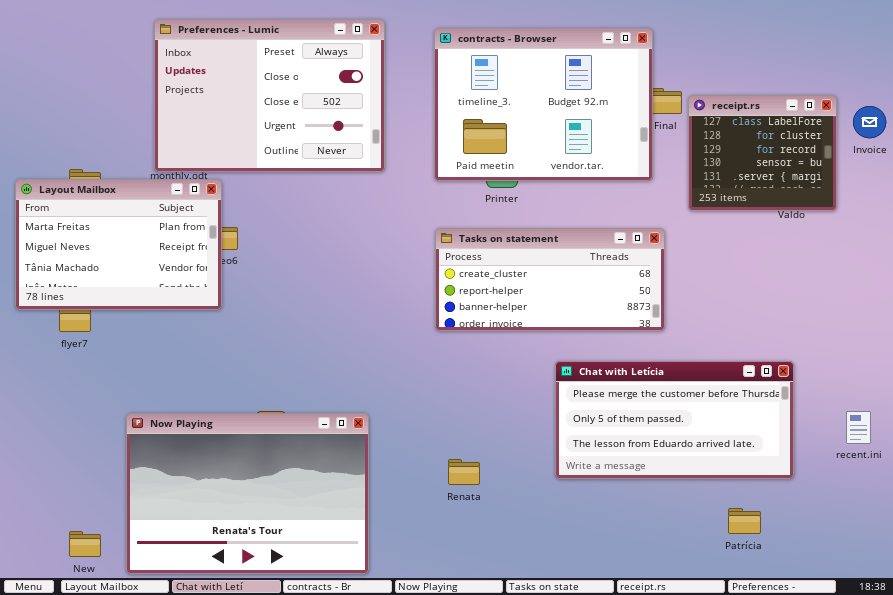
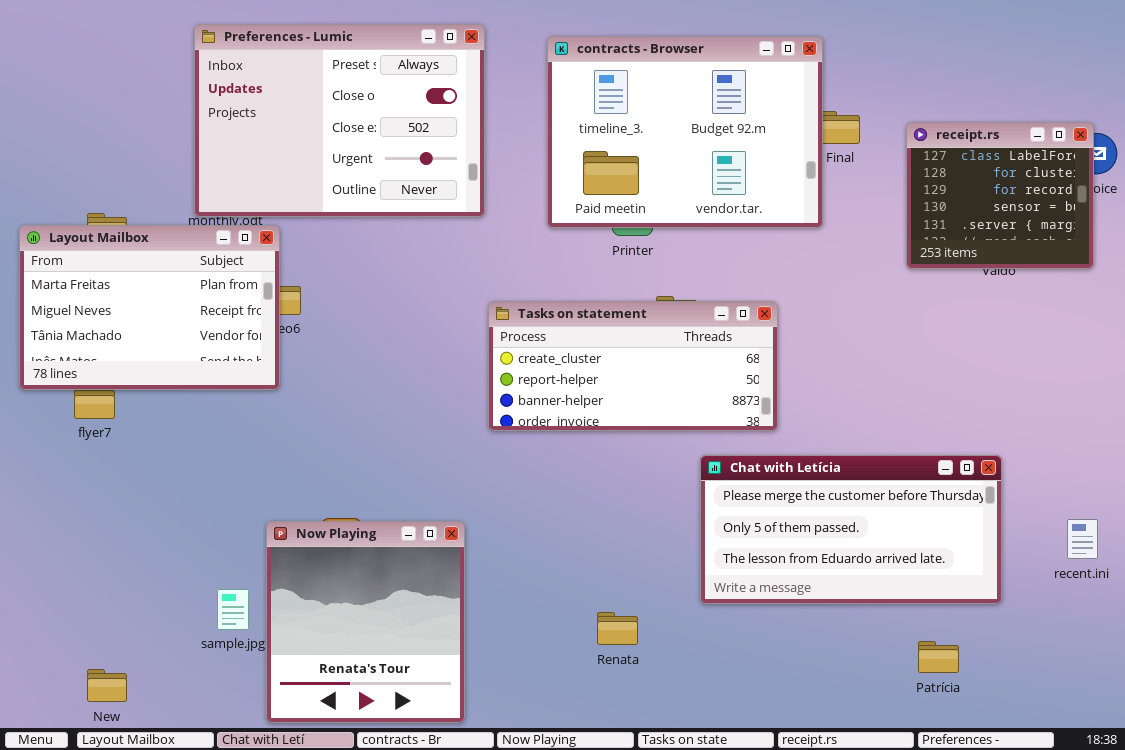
receipt.rs: [688,95,837,211] -> [906,122,1094,269], moved
Tasks on statement: [435,228,665,331] -> [488,301,778,431], moved
Now Playing: [126,413,369,574] -> [266,521,465,723], resized
Renata: [448,459,480,485] -> [597,612,638,645], moved

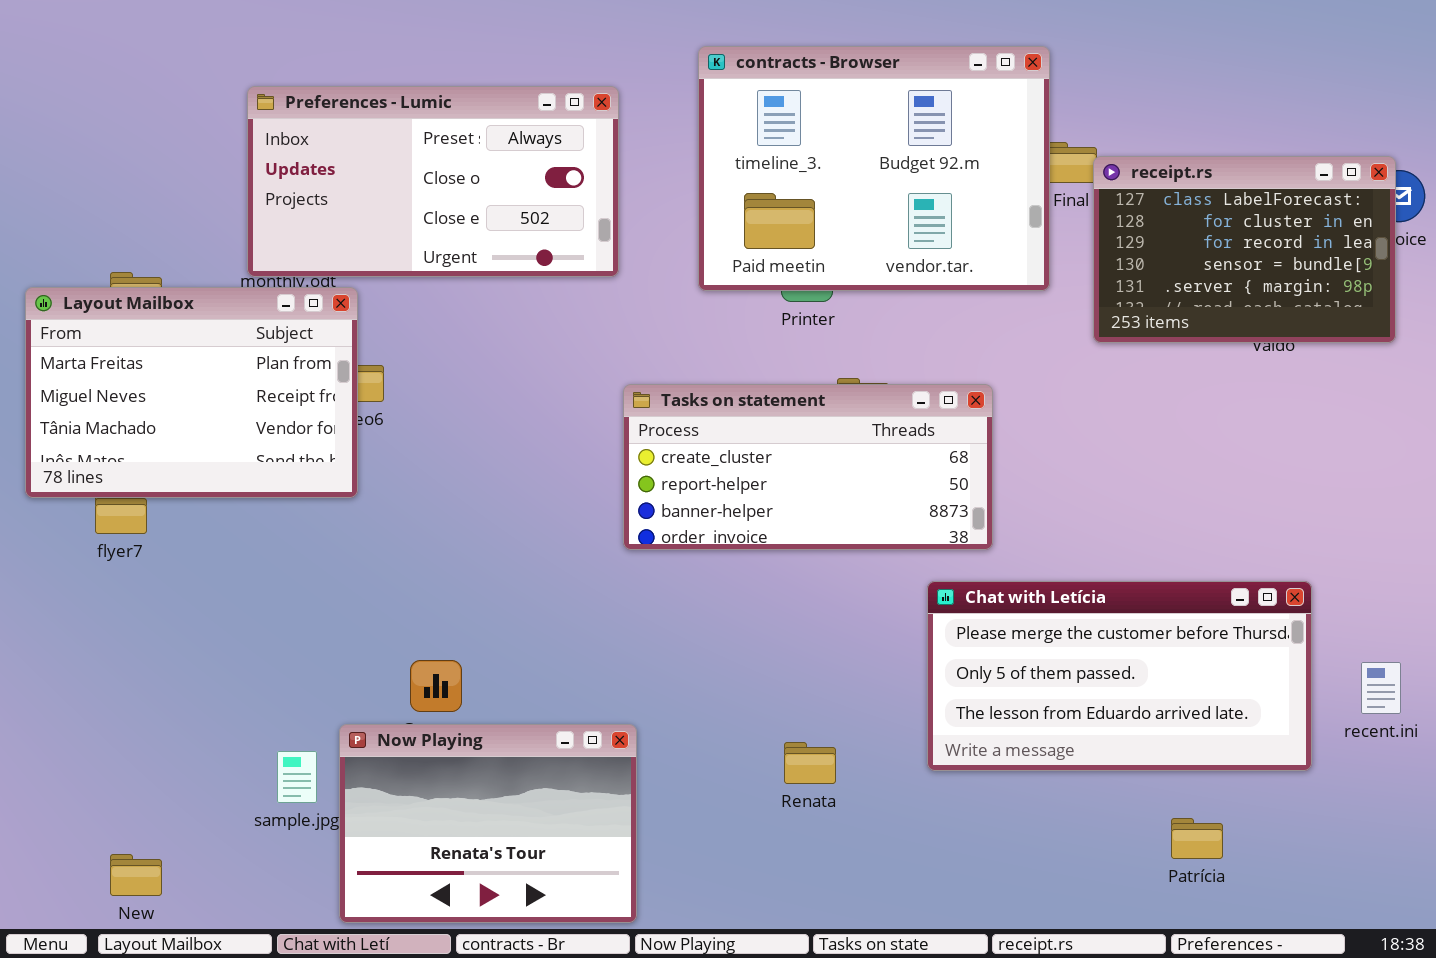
Preferences - Lumic: [194,24,485,217] -> [247,86,619,277], resized
receipt.rs: [906,122,1094,269] -> [1093,156,1396,343], resized
Chat with Letícia: [700,455,1002,604] -> [927,581,1312,771], moved
Now Playing: [266,521,465,723] -> [339,724,637,923], resized
Renata: [597,612,638,645] -> [784,742,836,784], moved

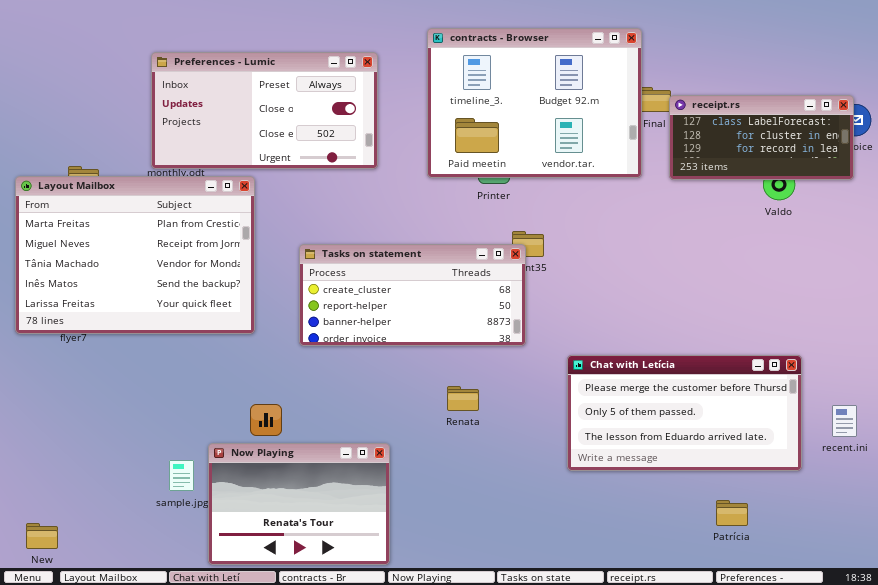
receipt.rs: [1093,156,1396,343] -> [669,95,854,180], resized
Layout Mailbox: [25,287,358,498] -> [15,176,255,334], resized
Tasks on statement: [623,384,993,550] -> [299,244,526,346], moved
Renata: [784,742,836,784] -> [447,386,479,411], moved
New: [110,854,162,896] -> [26,523,58,549], moved

